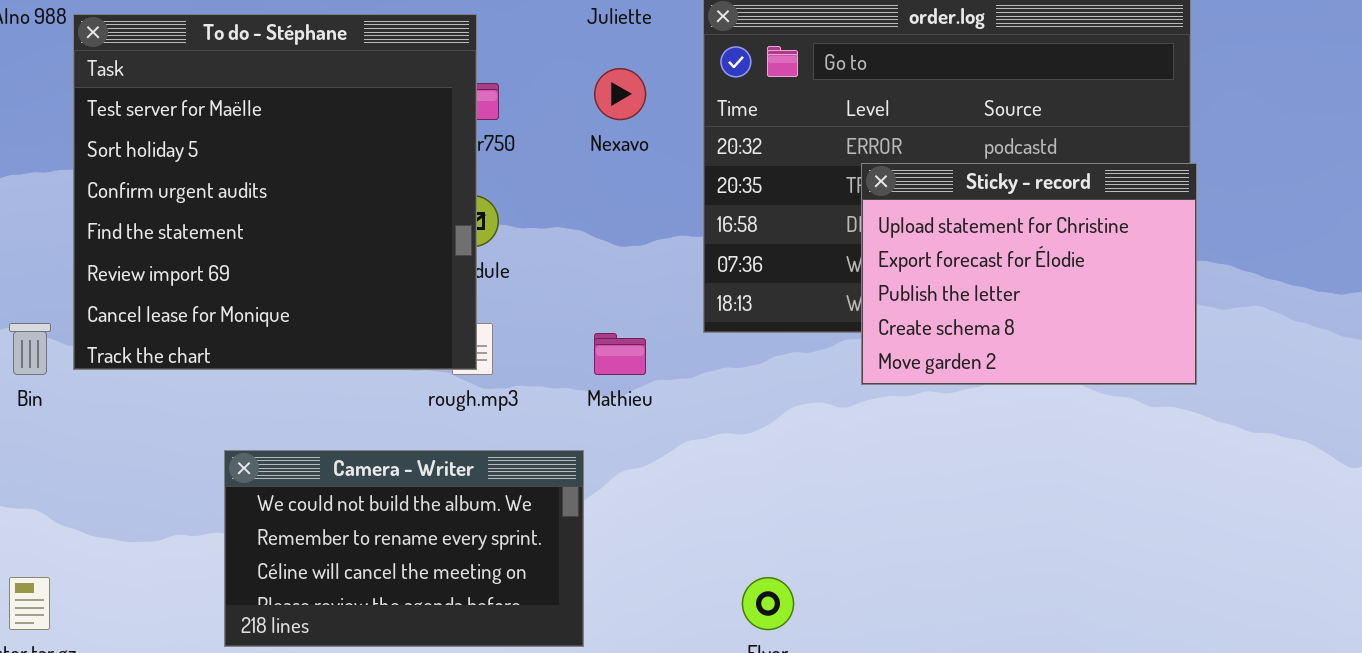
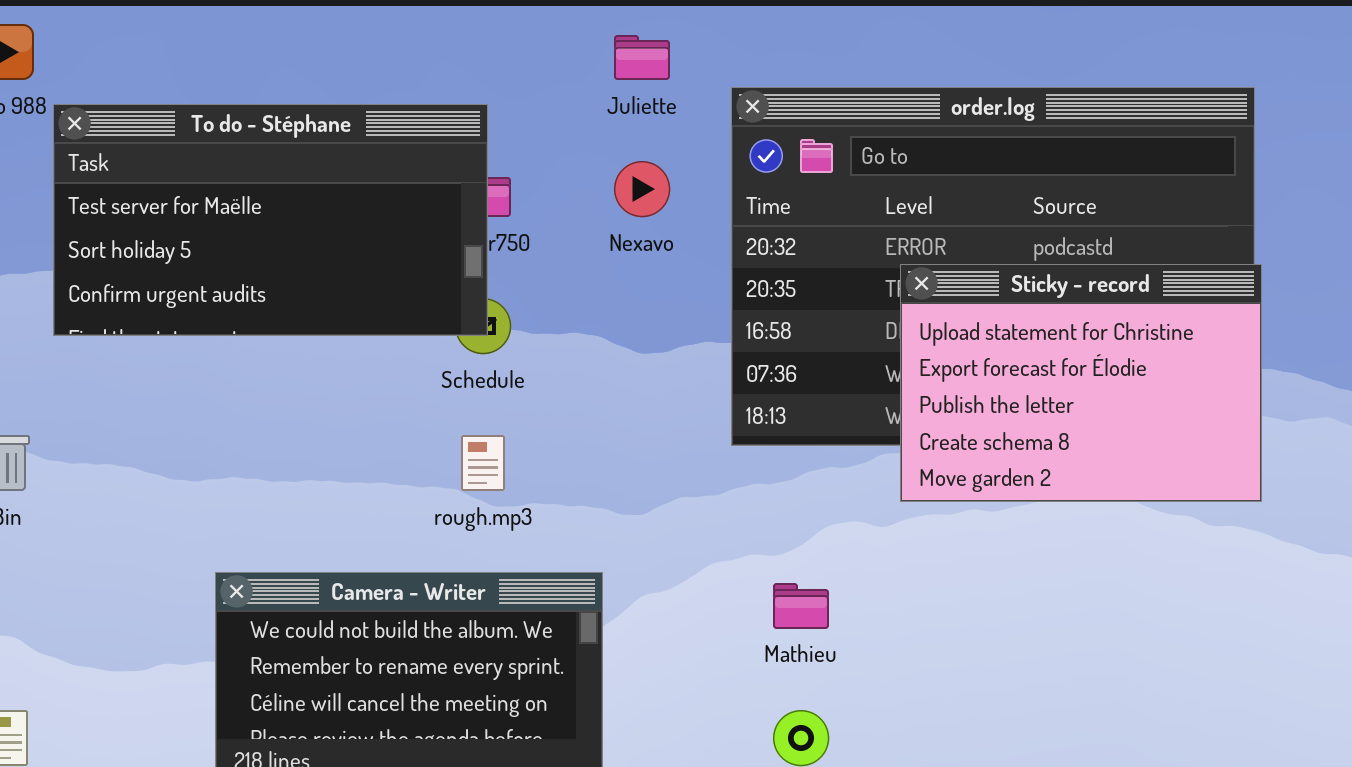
To do - Stéphane: [73,14,477,370] -> [53,104,488,336], resized
Mathieu: [594,333,646,375] -> [773,583,829,629], moved

